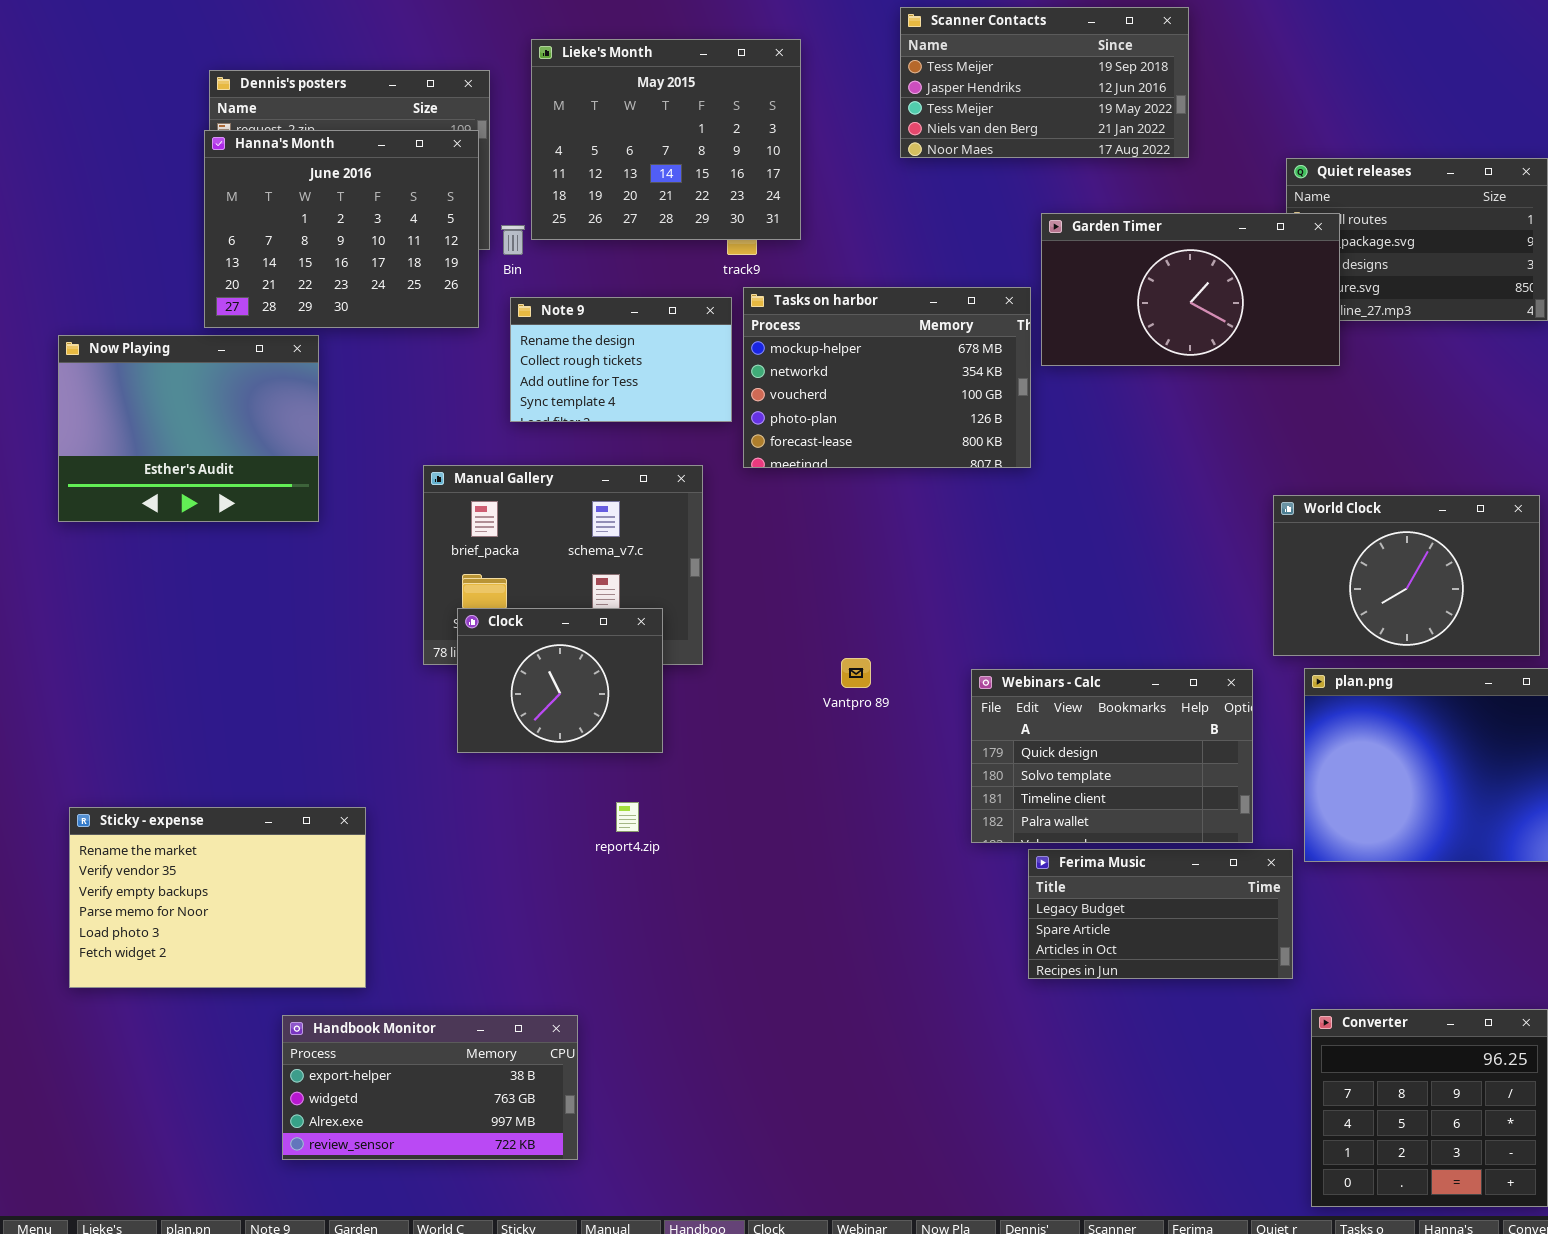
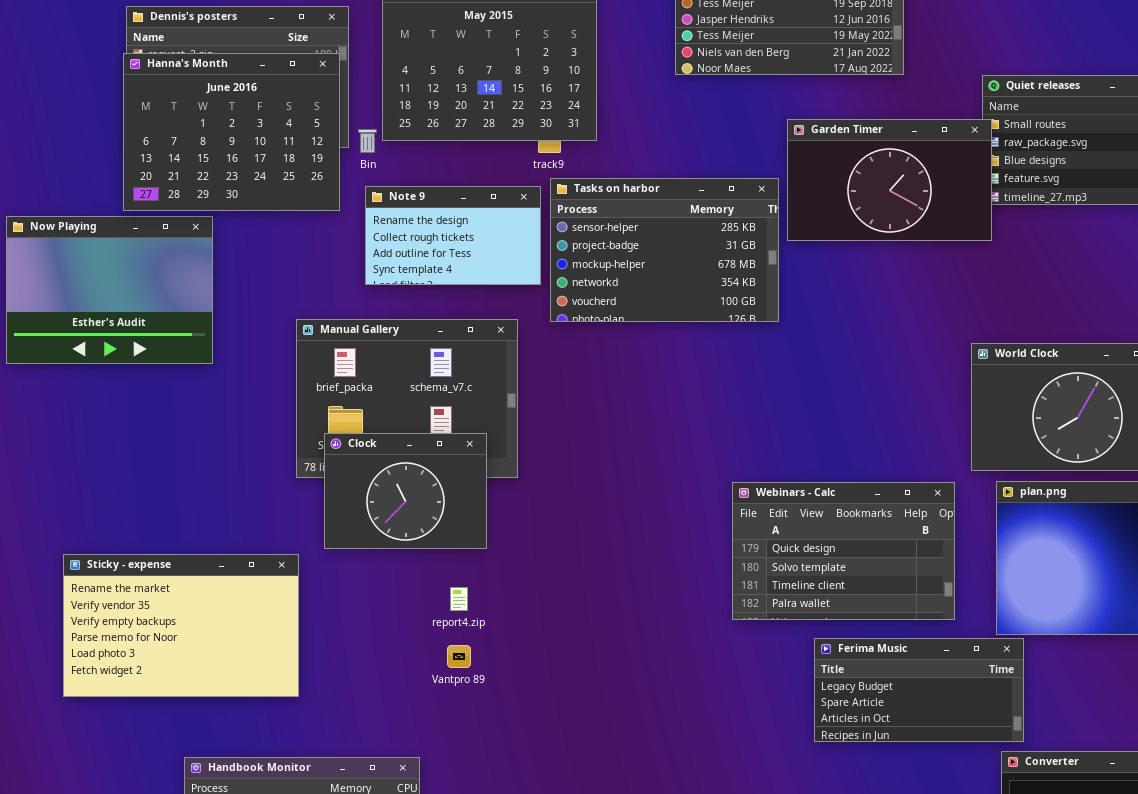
Garden Timer: [1041,213,1340,366] -> [787,119,992,241], resized
Tasks on harbor: [743,287,1031,468] -> [550,178,779,322], scrolled up 2 rows
Vantpro 89: [841,658,871,688] -> [447,645,471,668], moved
Sticky - expense: [69,807,366,988] -> [63,554,299,697], moved
Ferima Music: [1028,849,1293,979] -> [814,638,1024,742], moved

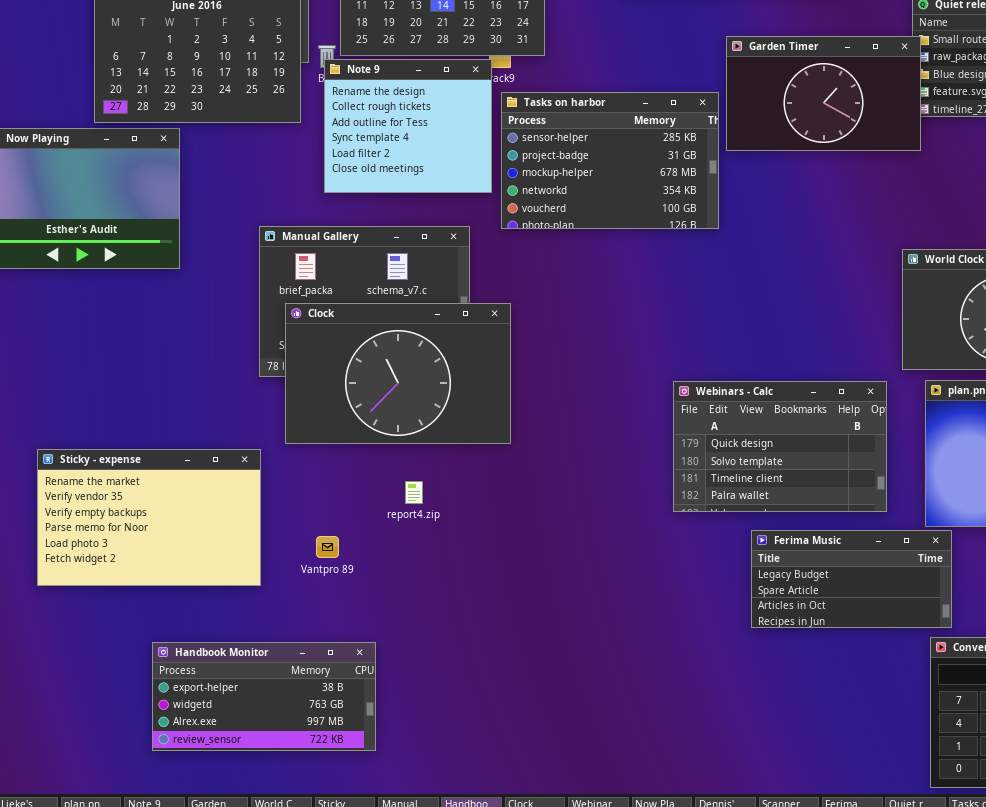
Note 9: [365,186,541,285] -> [324,59,492,193], resized
Clock: [324,433,487,549] -> [285,303,511,444], resized
Vantpro 89: [447,645,471,668] -> [316,536,339,558], moved

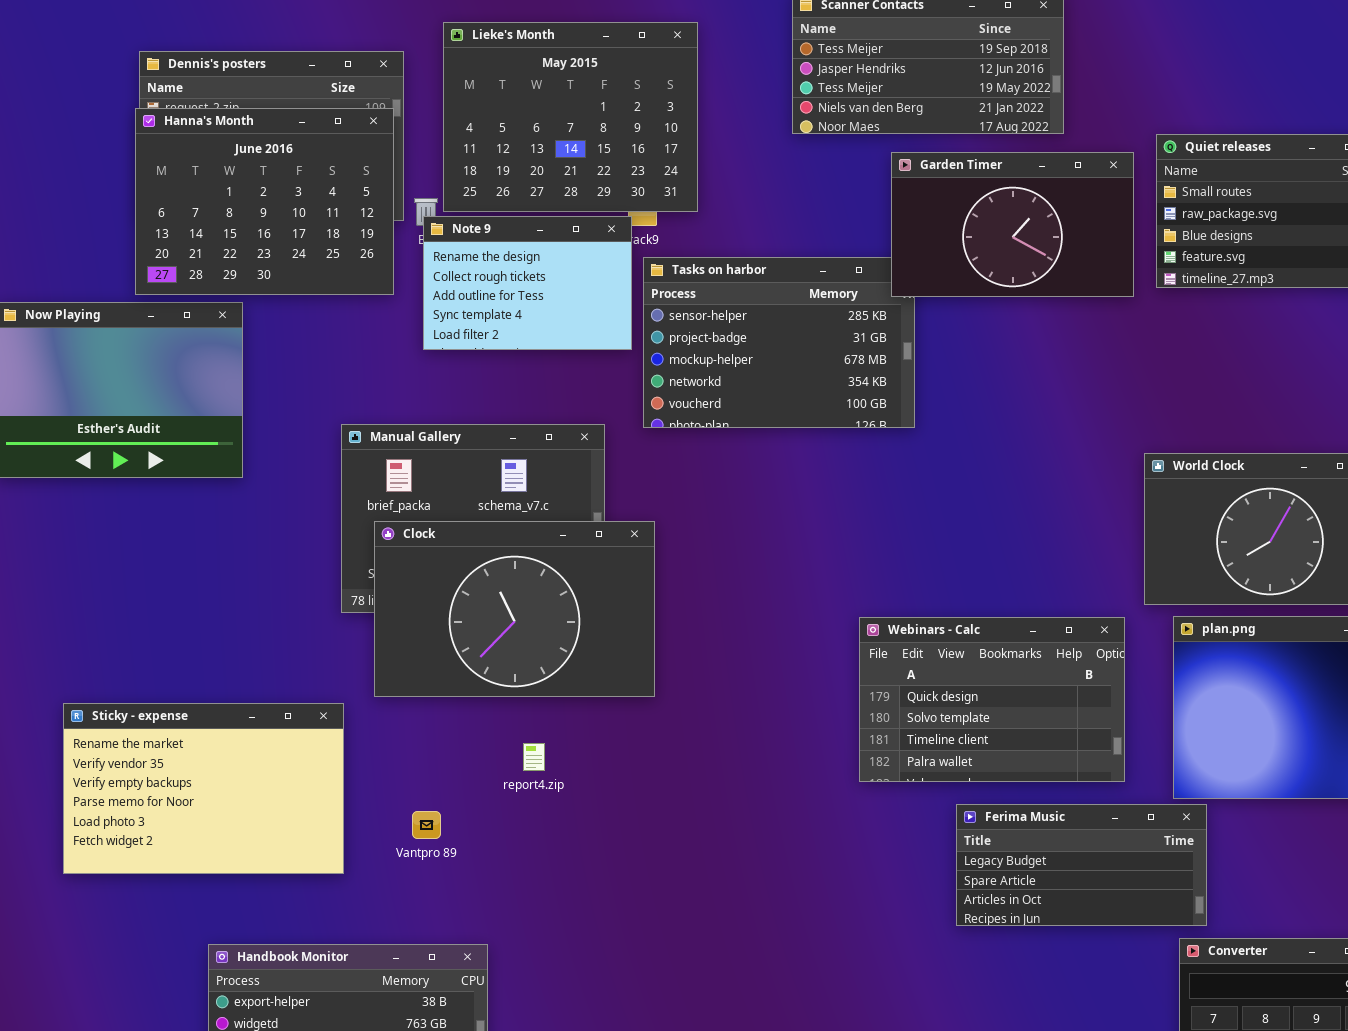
Garden Timer: [726,36,921,151] -> [891,152,1134,297], moved
Note 9: [324,59,492,193] -> [423,216,632,350], resized

